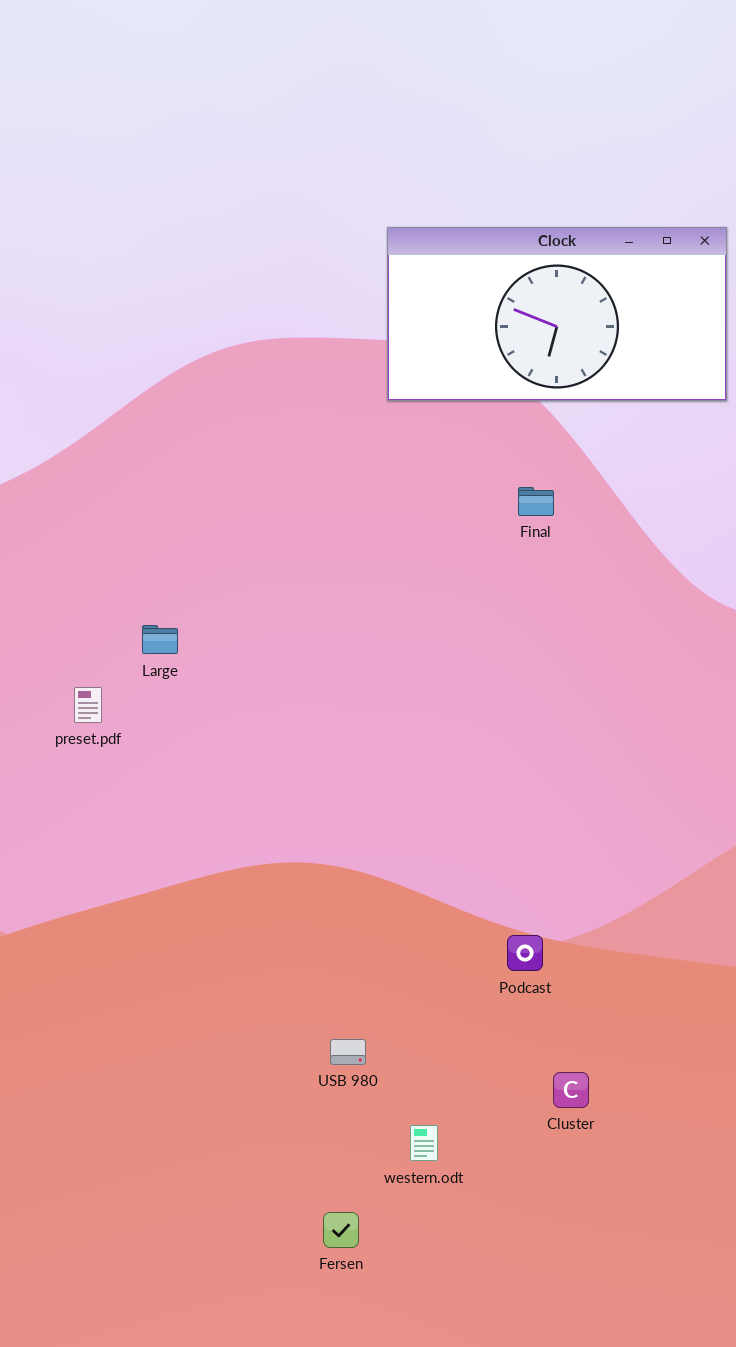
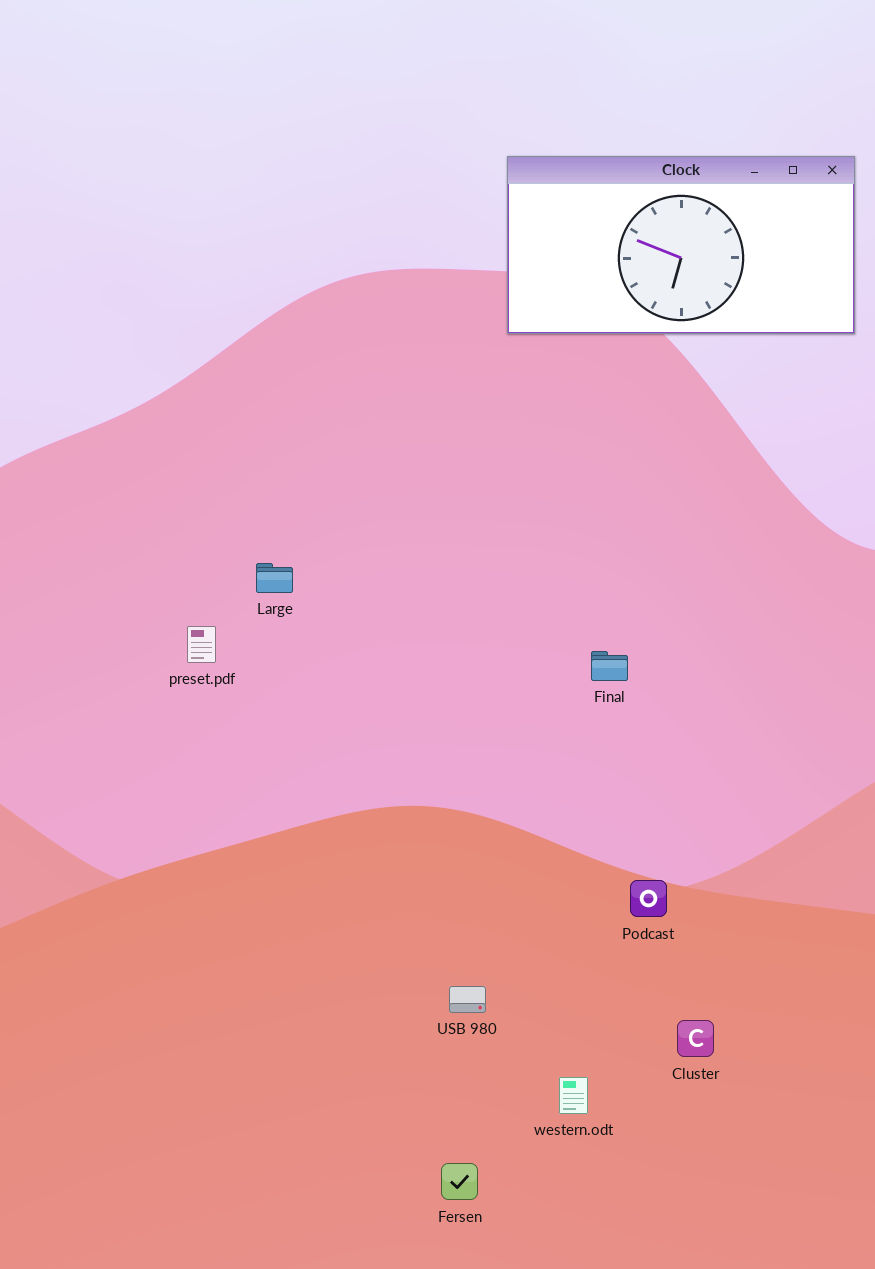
Final: [518,487,554,516] -> [591,651,628,681], moved
western.odt: [410,1125,438,1161] -> [559,1077,588,1114], moved

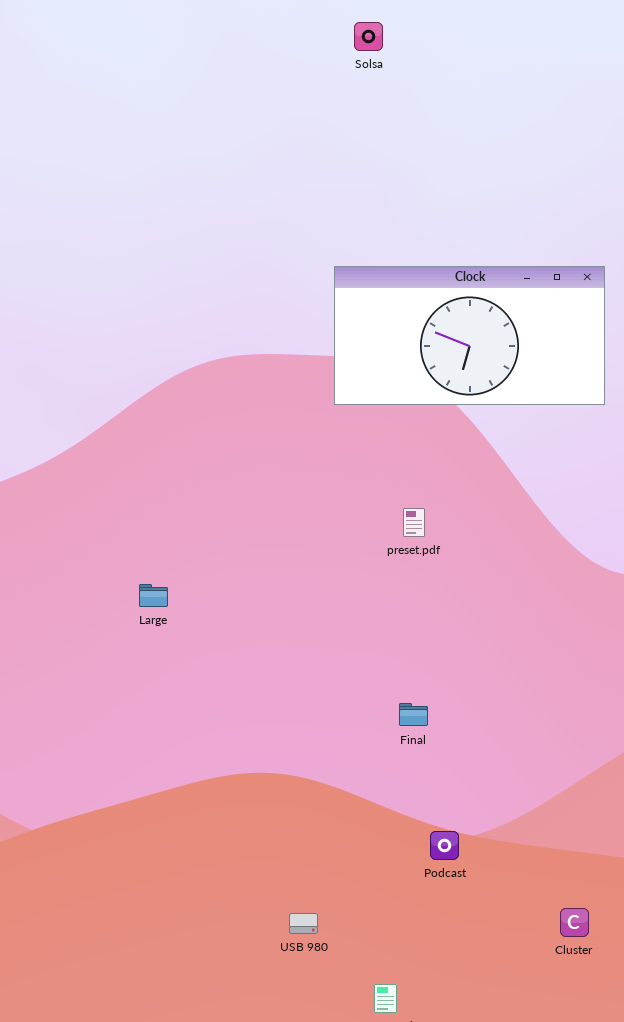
preset.pdf: [187,626,216,663] -> [403,508,425,537], moved
Final: [591,651,628,681] -> [399,703,428,726], moved
Cluster: [677,1020,714,1057] -> [560,908,589,937], moved

